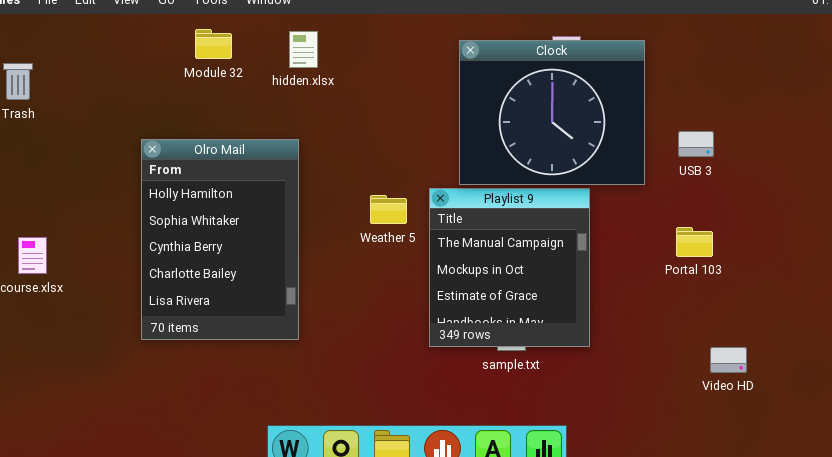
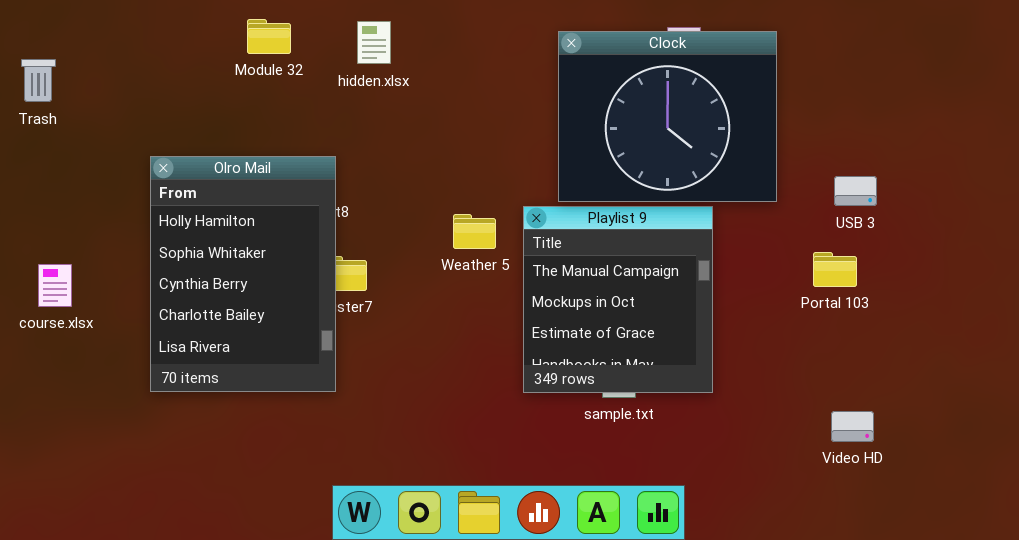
USB 3: [678,131,714,157] -> [834,176,877,206], moved
Olro Mail: [141,139,299,340] -> [150,156,336,392], moved
Video HD: [710,347,747,373] -> [831,411,874,442], moved

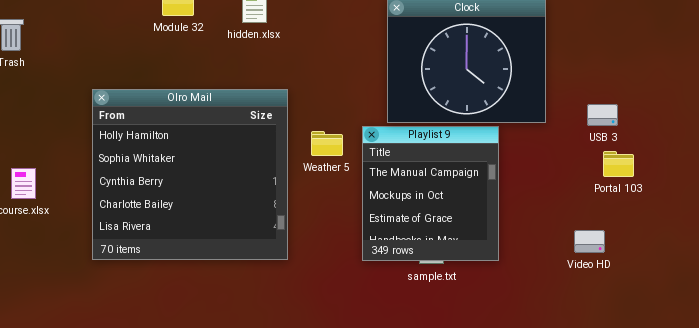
Olro Mail: [150,156,336,392] -> [92,89,288,260], resized
Portal 103: [813,252,857,287] -> [603,151,634,177], moved
Video HD: [831,411,874,442] -> [574,230,605,253], moved

